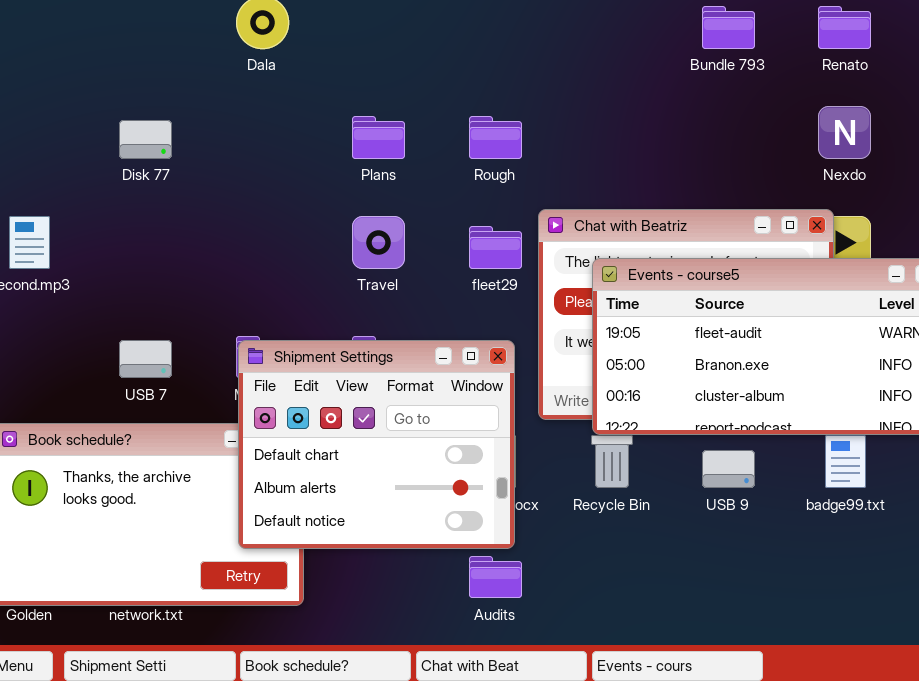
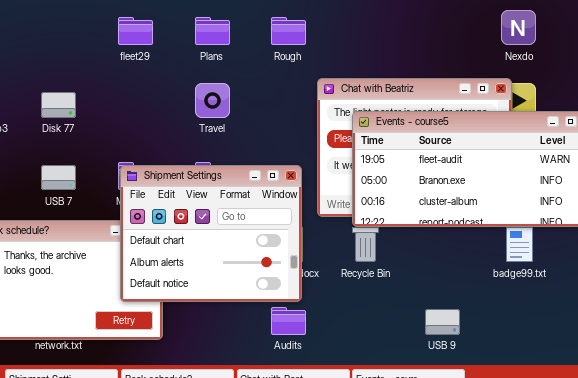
Disk 77: [119,120,172,159] -> [41,92,76,118], moved
fleet29: [469,226,522,269] -> [118,17,153,45], moved
USB 9: [702,450,755,488] -> [425,309,460,335], moved

